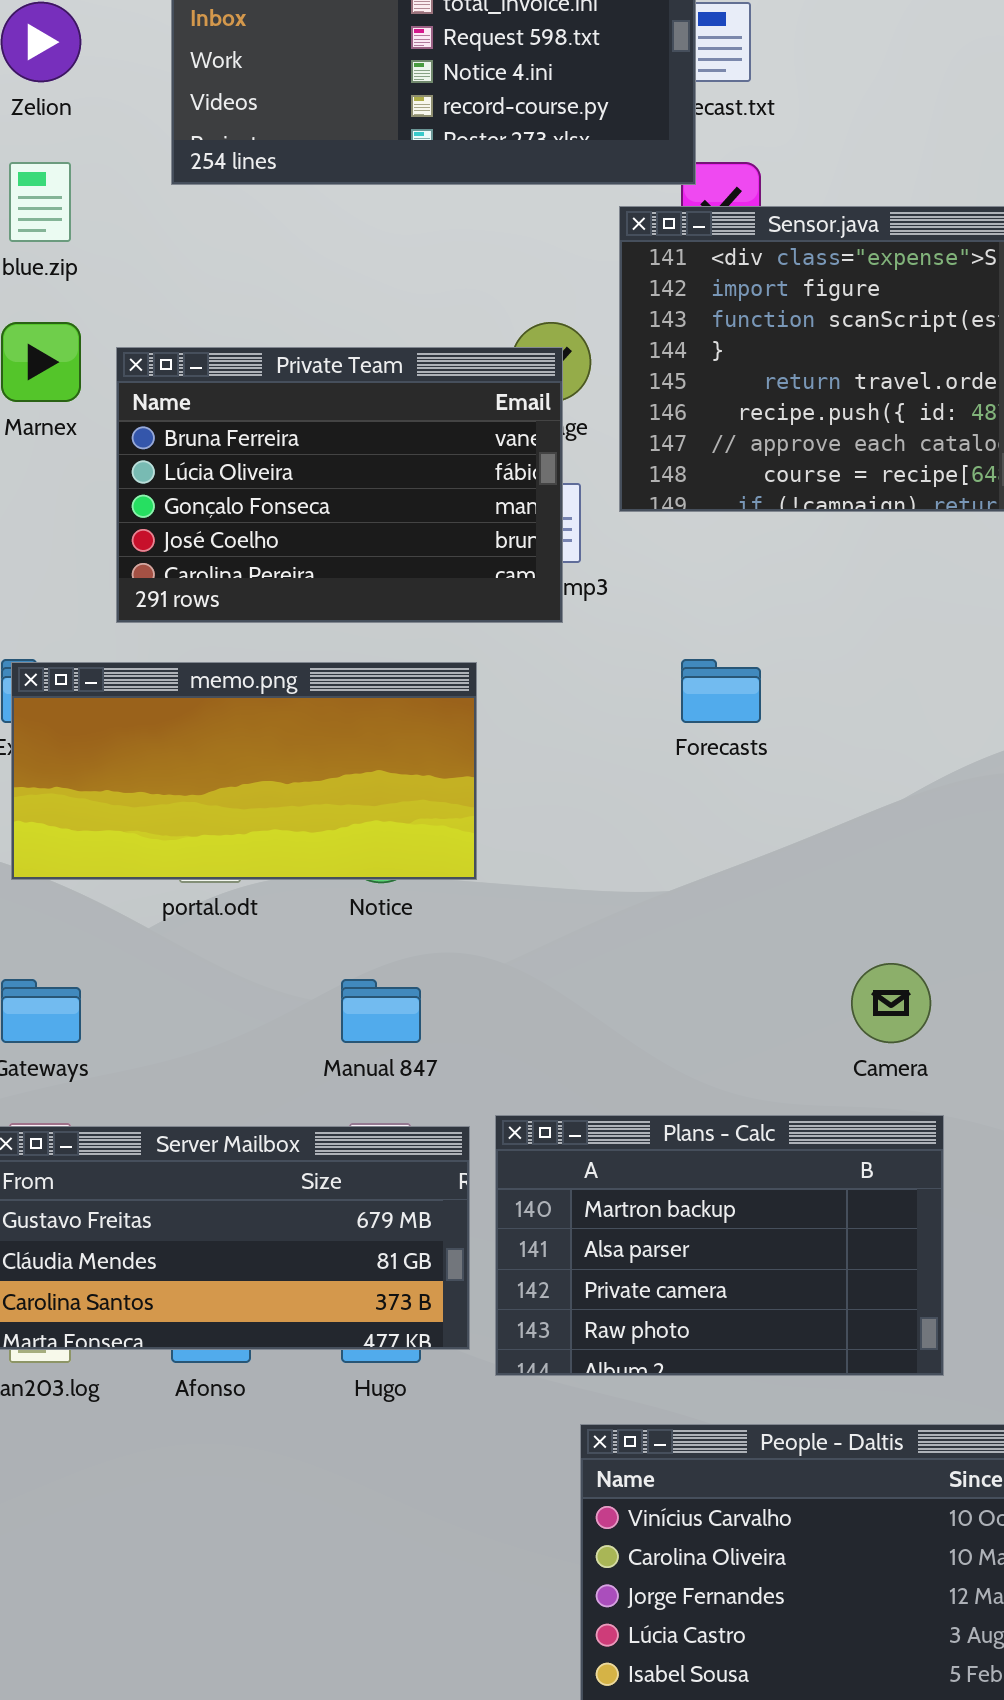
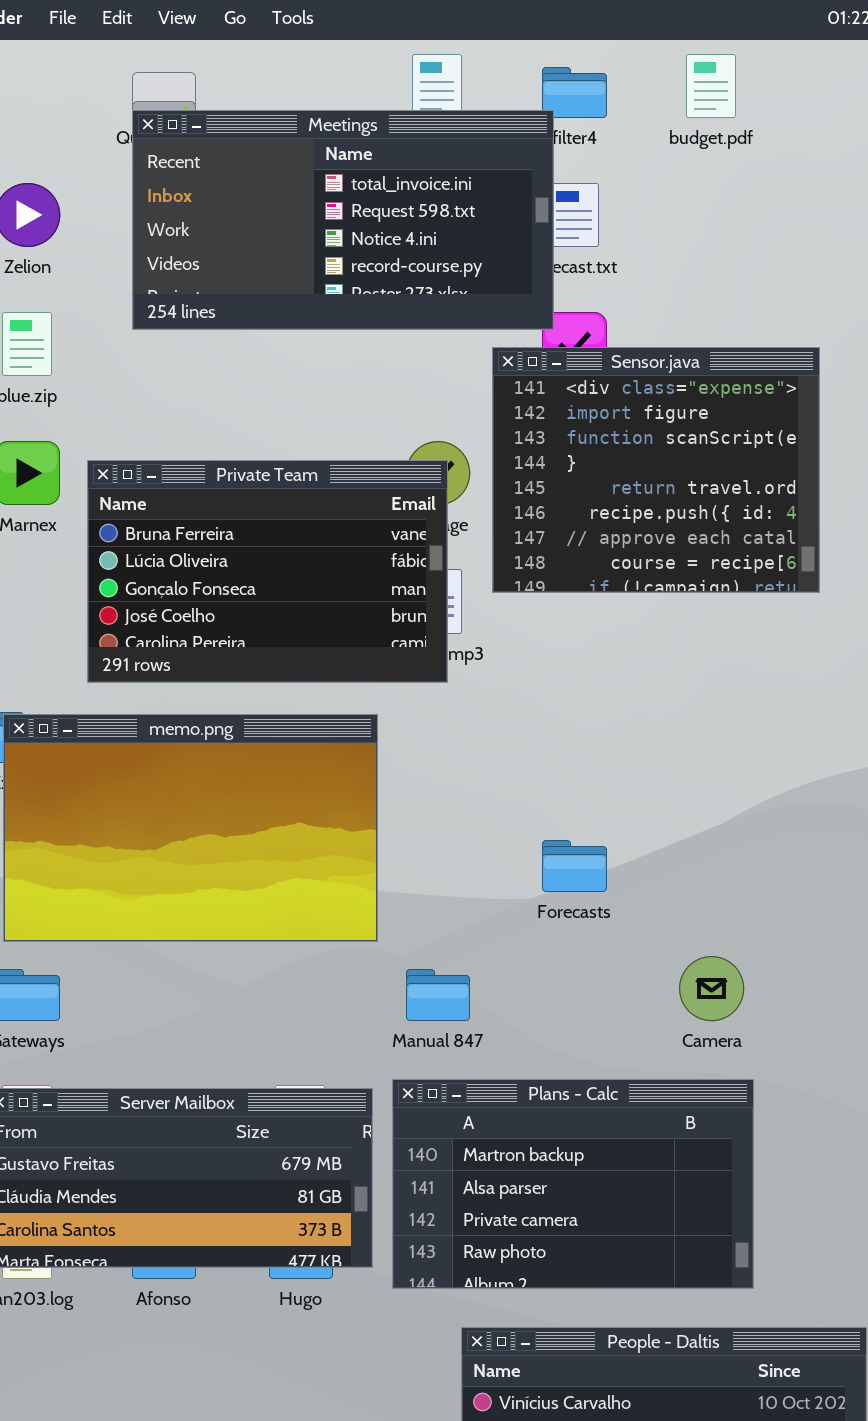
Forecasts: [681,659,761,723] -> [542,840,607,892], moved
memo.png: [11,662,477,880] -> [3,714,378,942], resized
Manual 847: [341,979,421,1043] -> [406,969,470,1021], moved

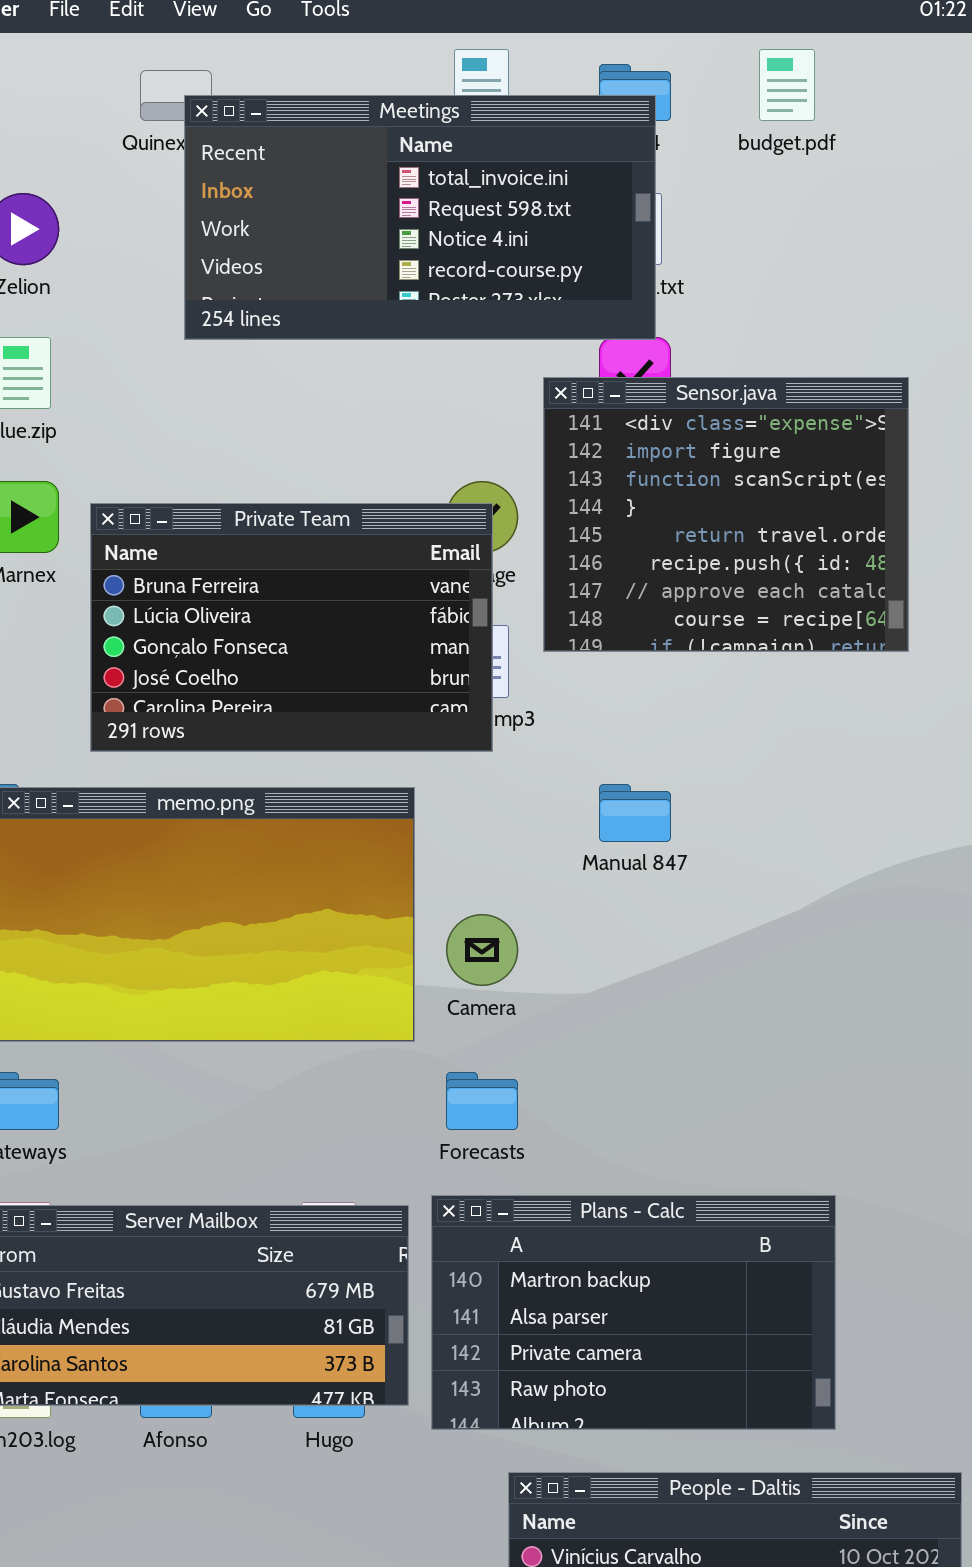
Meetings: [132,110,554,330] -> [184,95,656,340], moved
Forecasts: [542,840,607,892] -> [446,1072,518,1130], moved
Camera: [679,956,744,1021] -> [446,914,518,986], moved
Manual 847: [406,969,470,1021] -> [599,784,671,842], moved

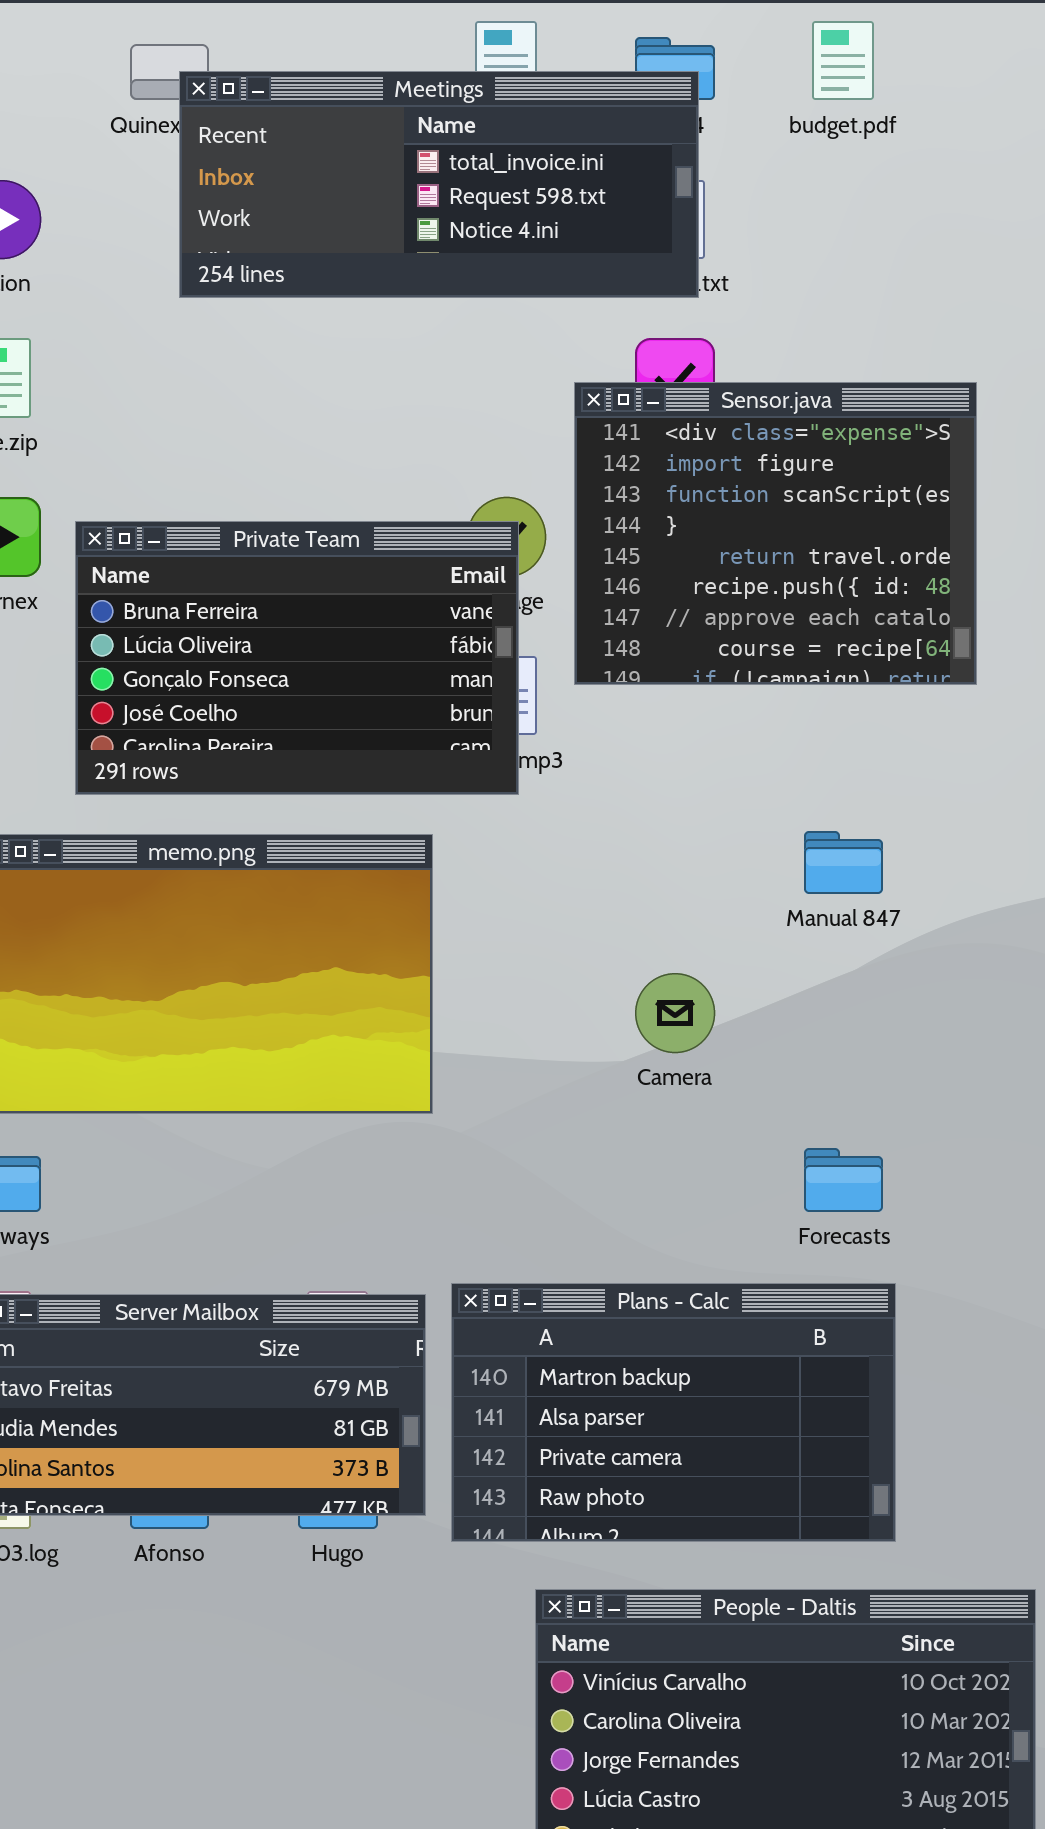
Meetings: [184,95,656,340] -> [179,71,699,298], resized
Manual 847: [599,784,671,842] -> [804,831,883,894], moved
Camera: [446,914,518,986] -> [635,973,715,1053], moved
Forecasts: [446,1072,518,1130] -> [804,1148,883,1212], moved

